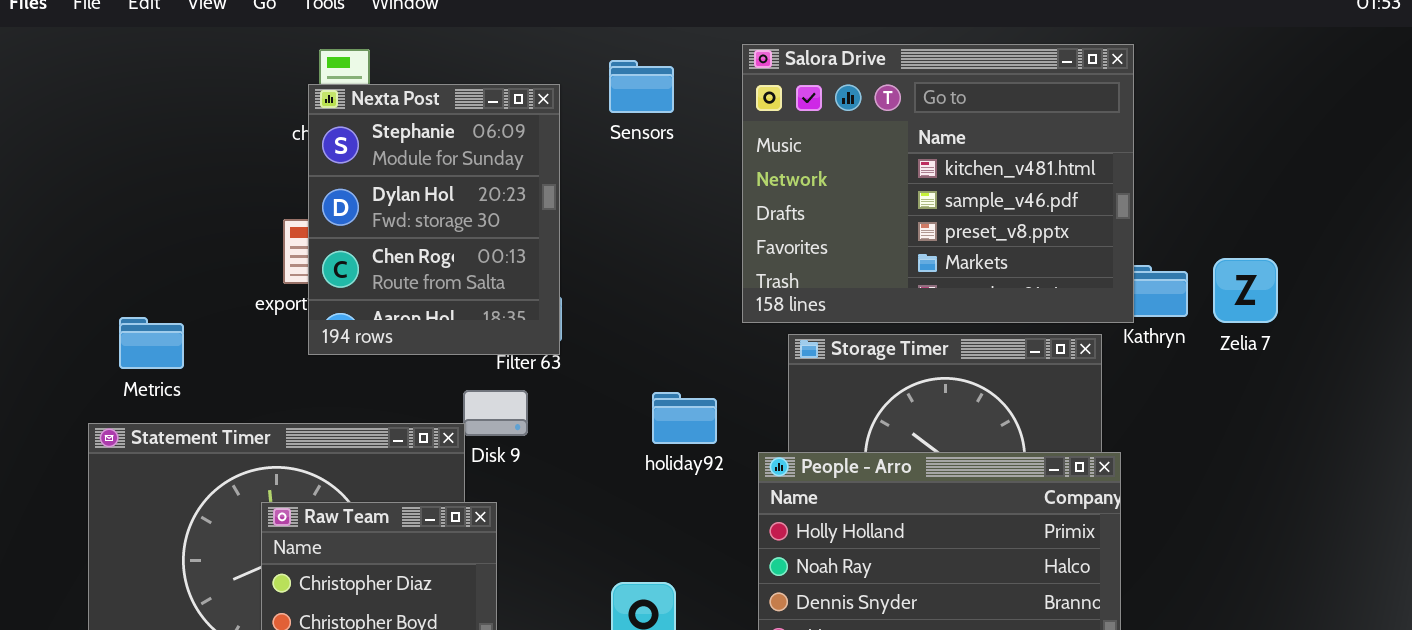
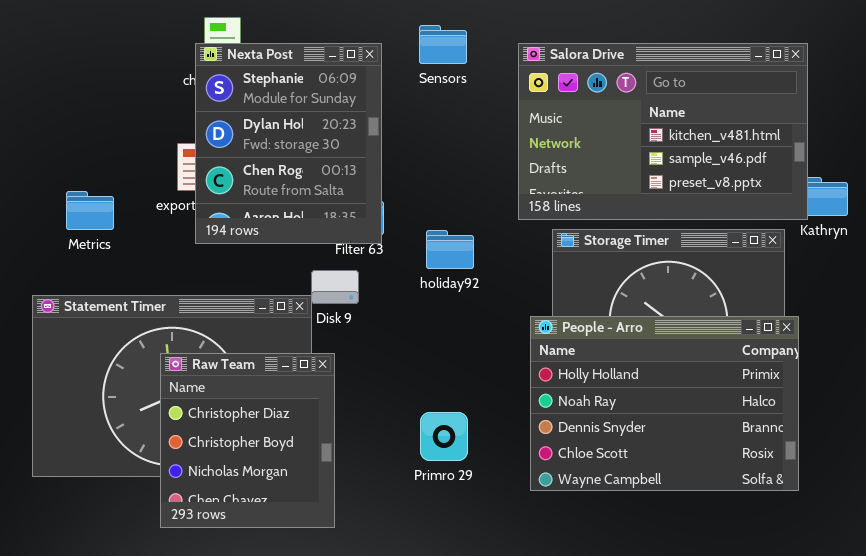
Salora Drive: [742,44,1134,323] -> [518,43,808,220], resized
Metrics: [119,317,184,369] -> [66,191,114,230], moved
holiday92: [652,392,717,444] -> [426,230,474,269], moved

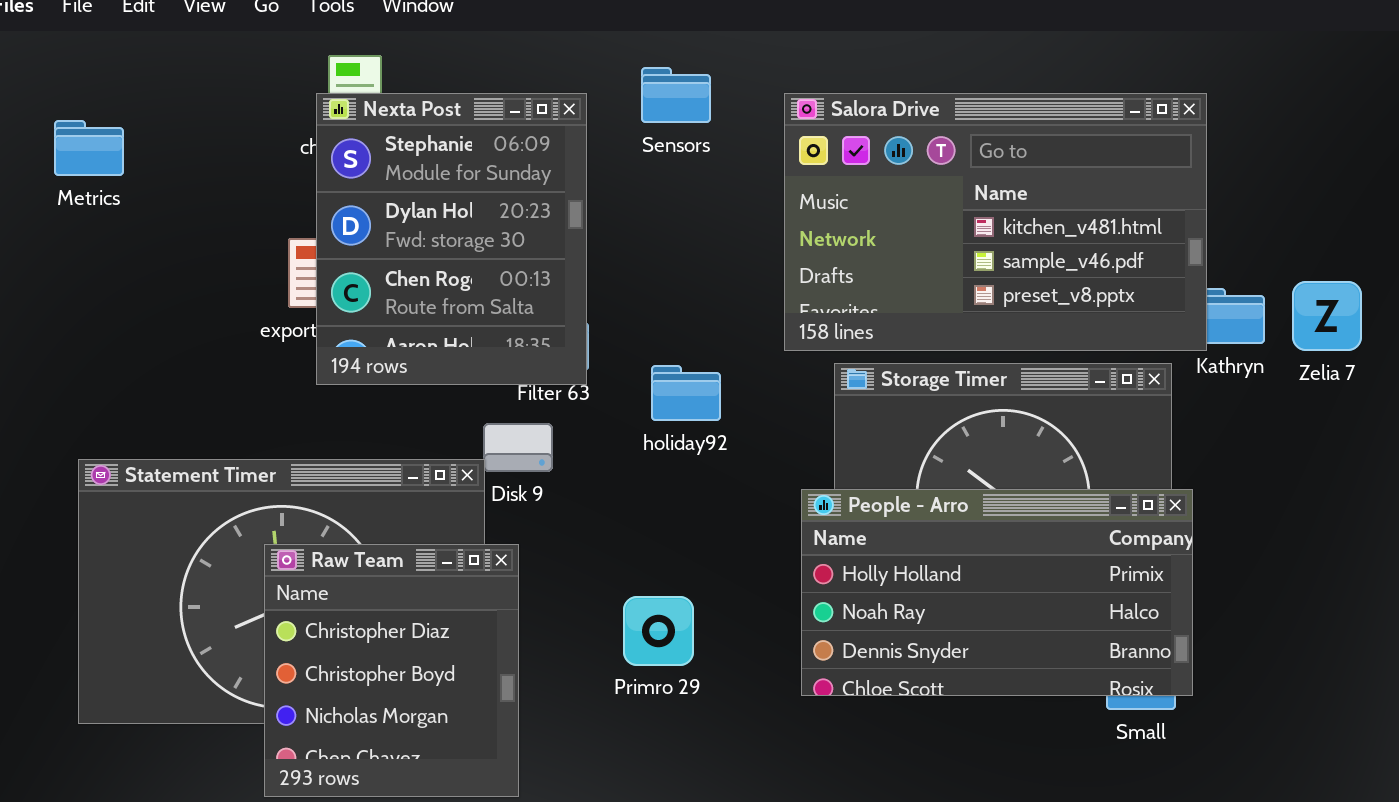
Metrics: [66,191,114,230] -> [54,120,124,176], moved
People - Arro: [530,316,799,491] -> [801,489,1193,696], resized
Primro 29: [420,412,468,461] -> [623,596,694,666], moved

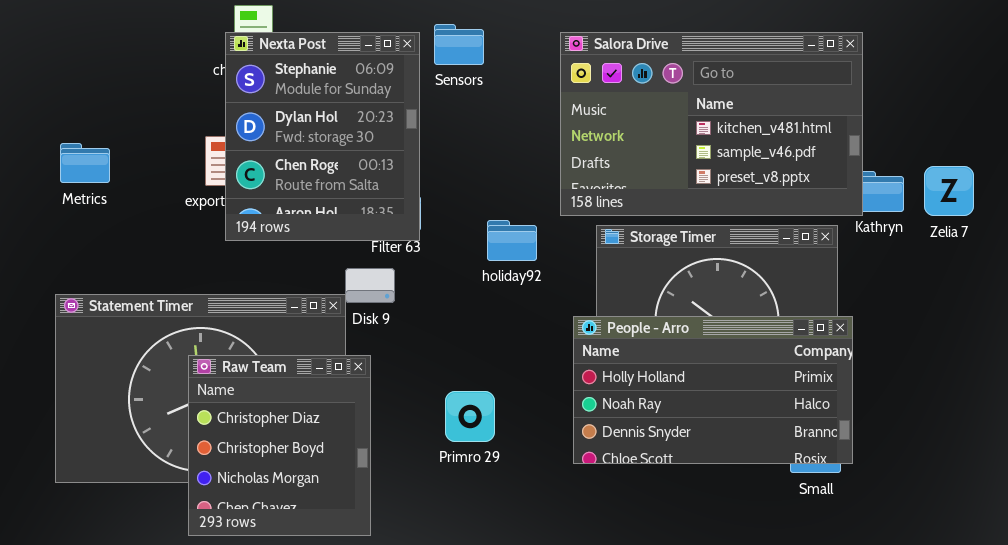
Sensors: [641,67,711,123] -> [434,24,484,65], moved
Metrics: [54,120,124,176] -> [60,143,110,183], moved
holiday92: [651,365,721,421] -> [487,220,537,261], moved

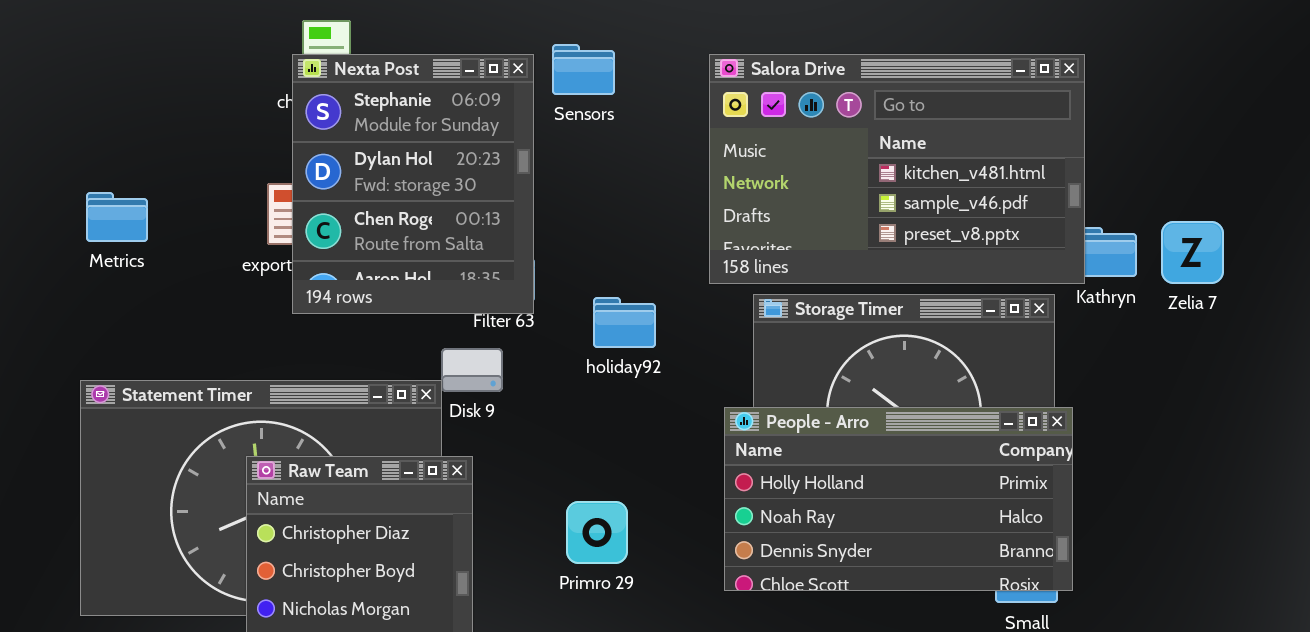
holiday92: [487,220,537,261] -> [593,297,656,348], moved

